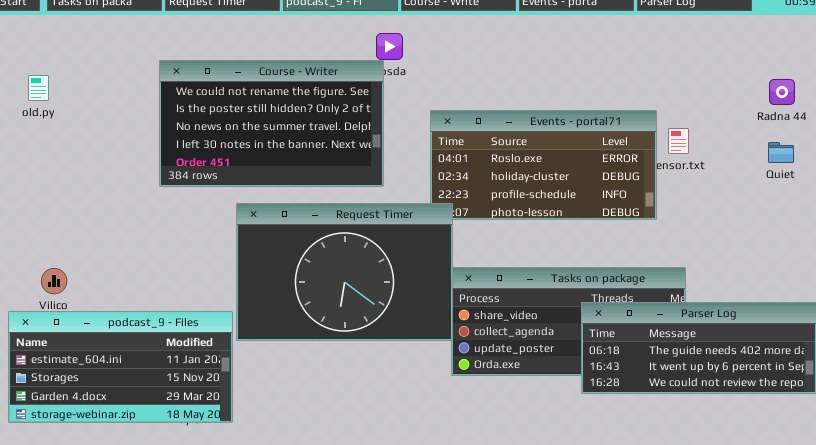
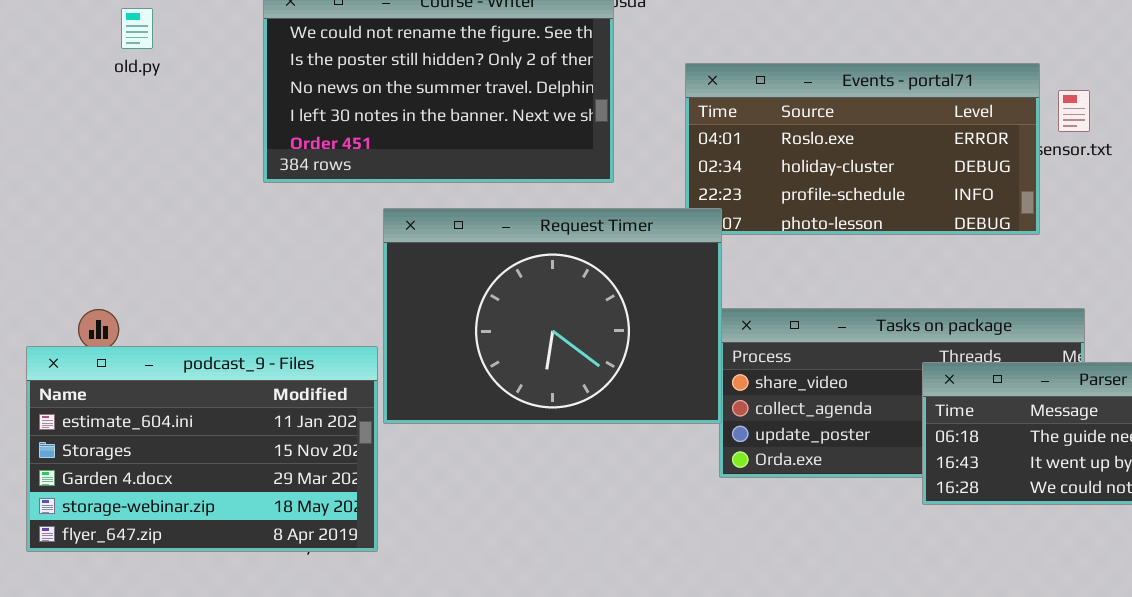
old.py: [28,75,49,101] -> [121,8,153,49], moved
podcast_9 - Files: [8,311,233,423] -> [26,346,378,552], resized

